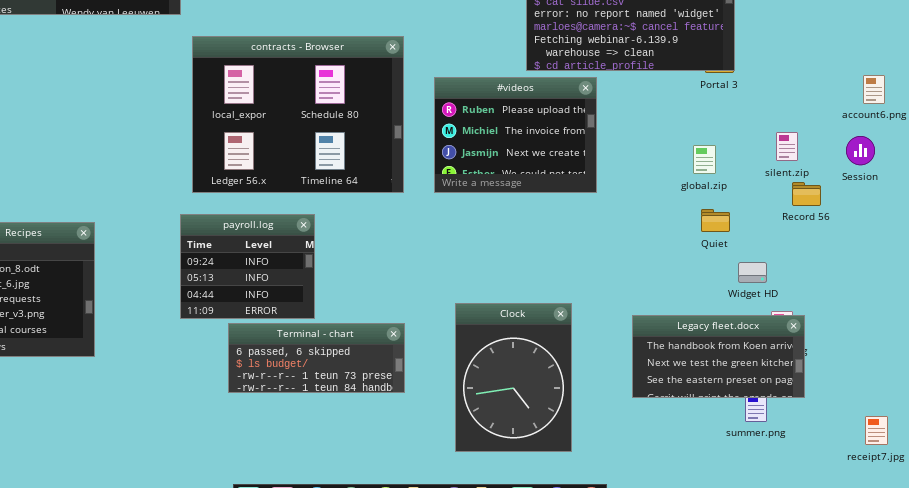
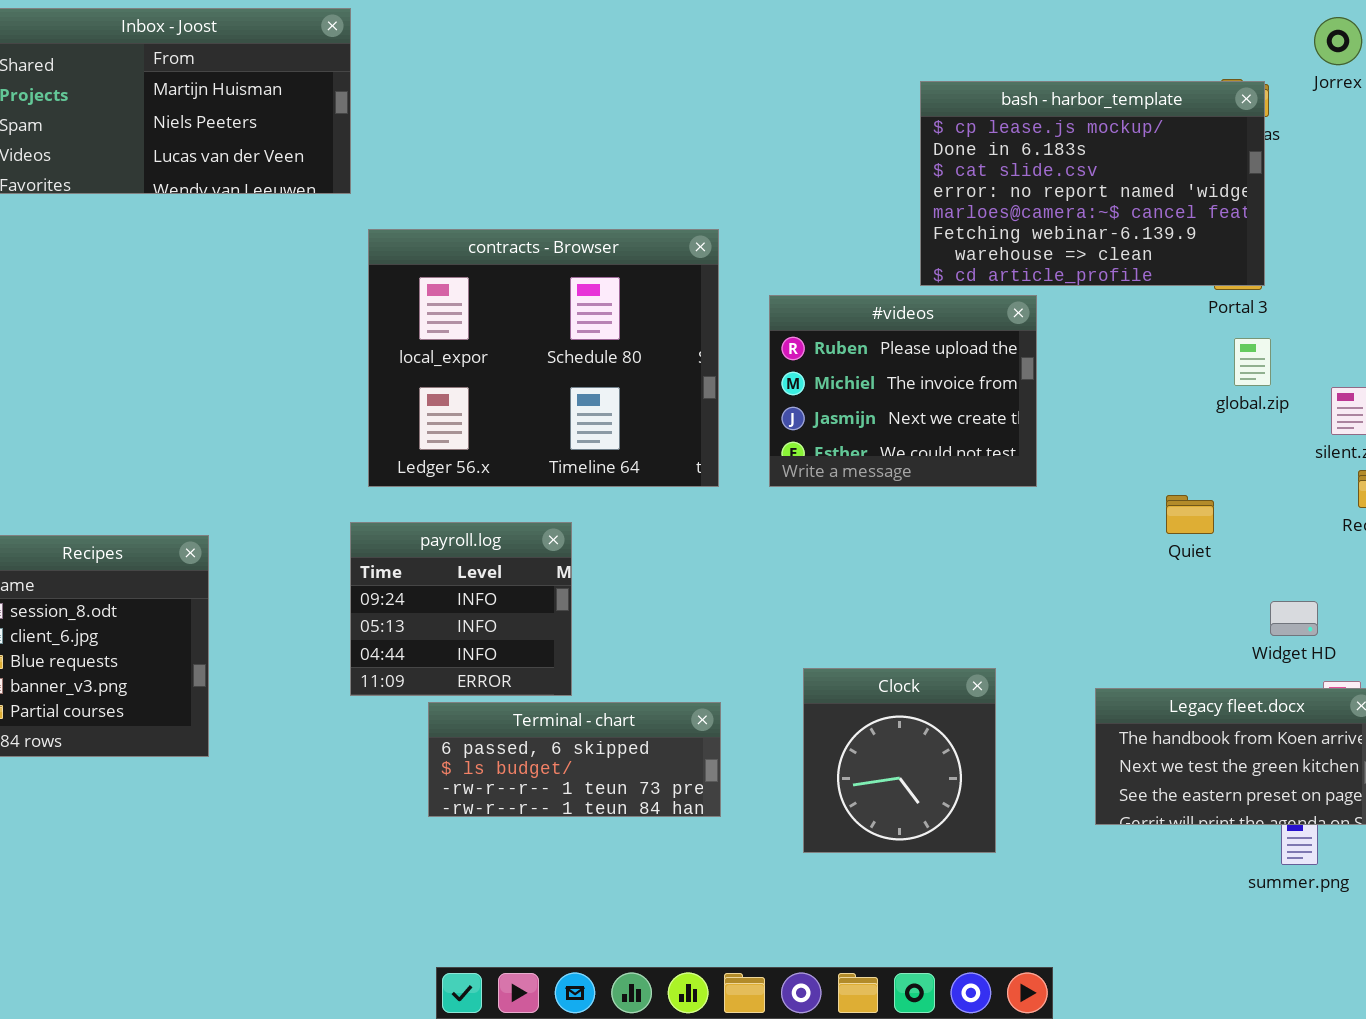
global.zip: [693,145,716,174] -> [1234,338,1271,386], moved
Quiet: [701,209,730,232] -> [1166,495,1214,534], moved
Clock: [455,303,572,452] -> [803,668,996,853], resized

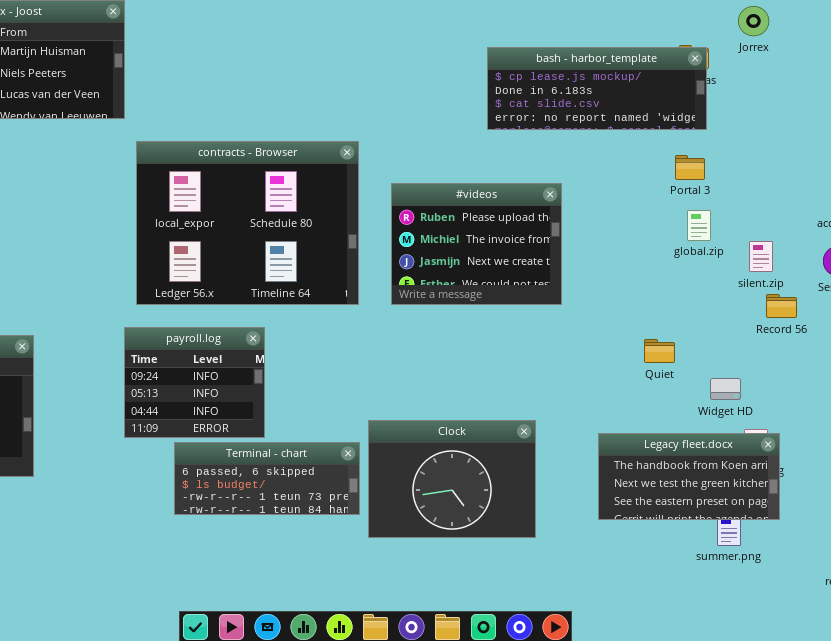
bash - harbor_template: [920,81,1265,286] -> [487,47,707,130], resized
Quiet: [1166,495,1214,534] -> [644,339,675,363], moved
Clock: [803,668,996,853] -> [368,420,536,538], resized

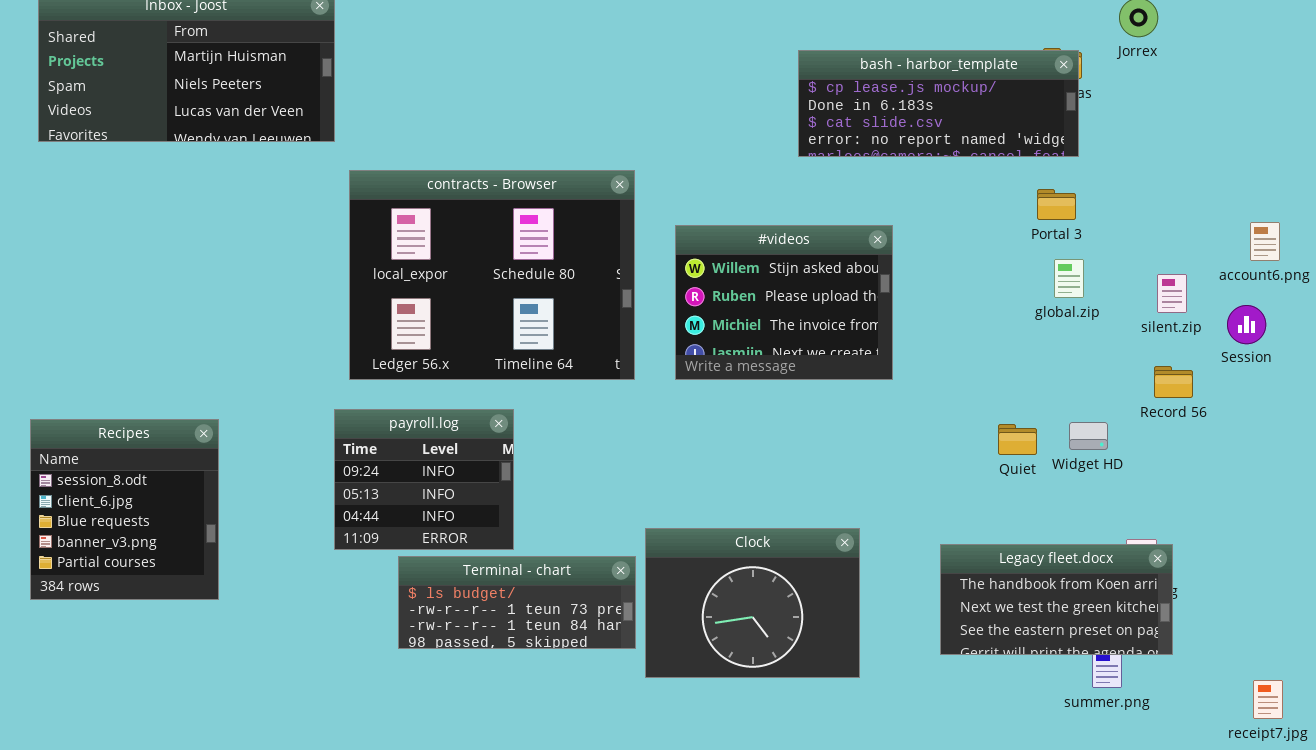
#videos: [391,183,562,305] -> [675,225,893,380], scrolled up 1 row
silent.zip: [749,241,773,272] -> [1157,274,1187,313], moved
Widget HD: [710,378,741,400] -> [1069,422,1108,450], moved
Terminal - chart: [174,442,360,515] -> [398,556,636,649], scrolled down 1 row

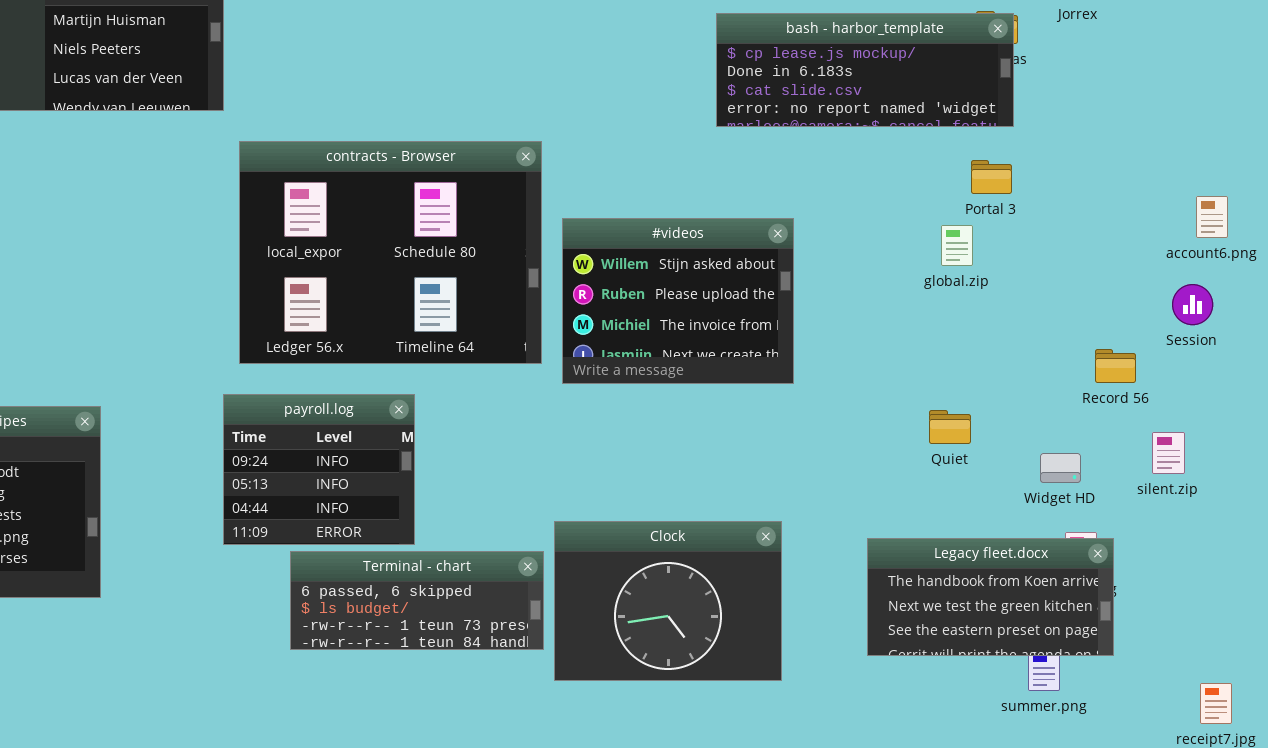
#videos: [675,225,893,380] -> [562,218,794,384], moved
global.zip: [1054,259,1084,298] -> [941,225,973,266], moved
silent.zip: [1157,274,1187,313] -> [1152,432,1185,474], moved
Widget HD: [1069,422,1108,450] -> [1040,453,1081,483], moved
Terminal - chart: [398,556,636,649] -> [290,551,544,650], scrolled up 1 row

